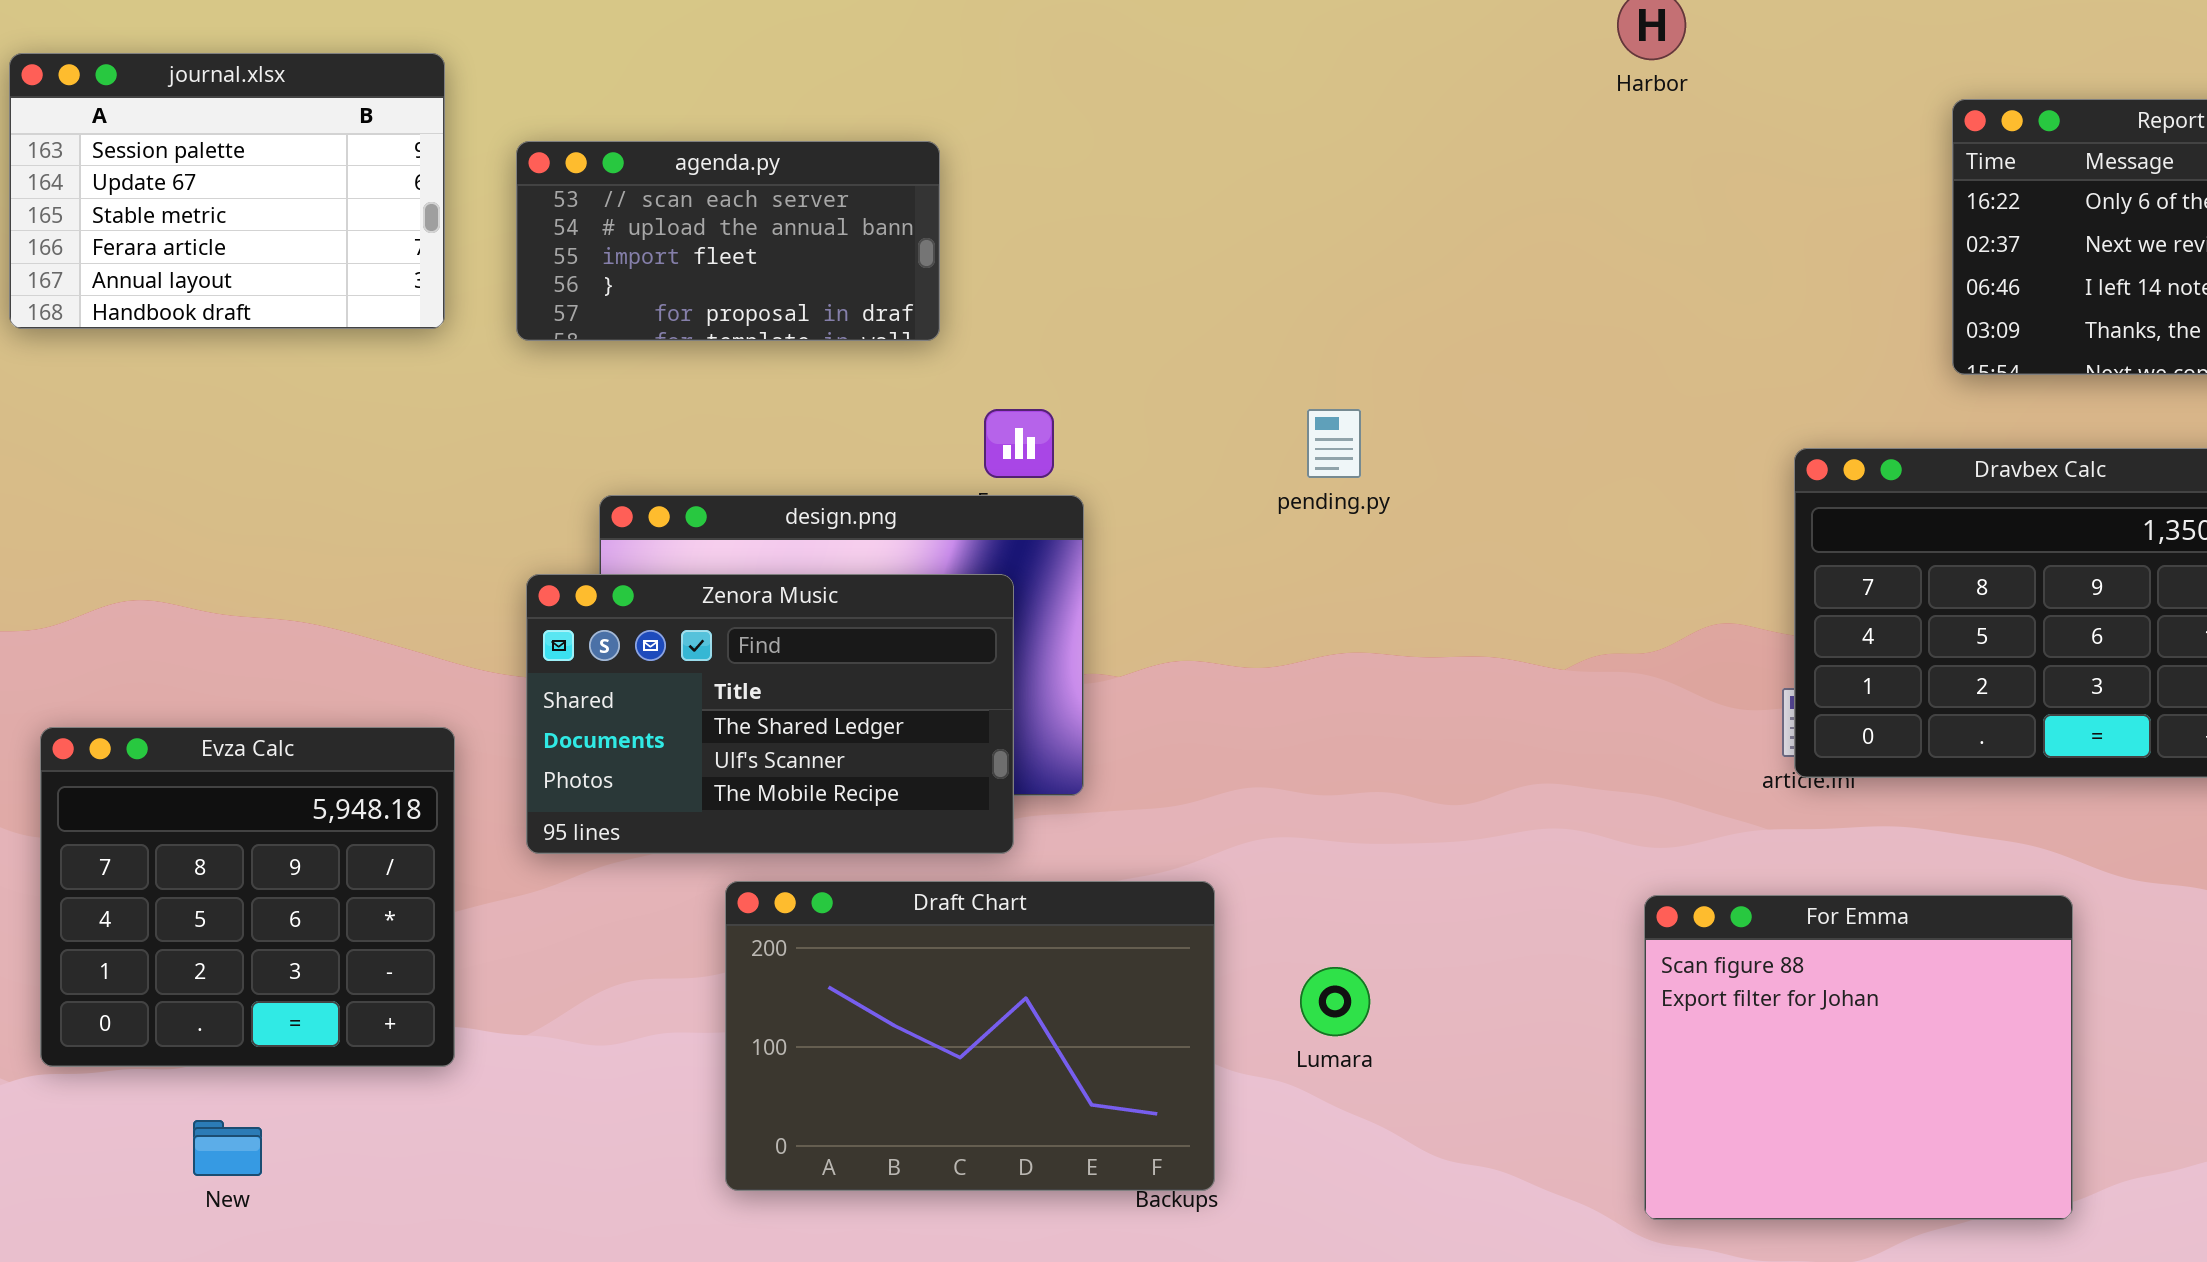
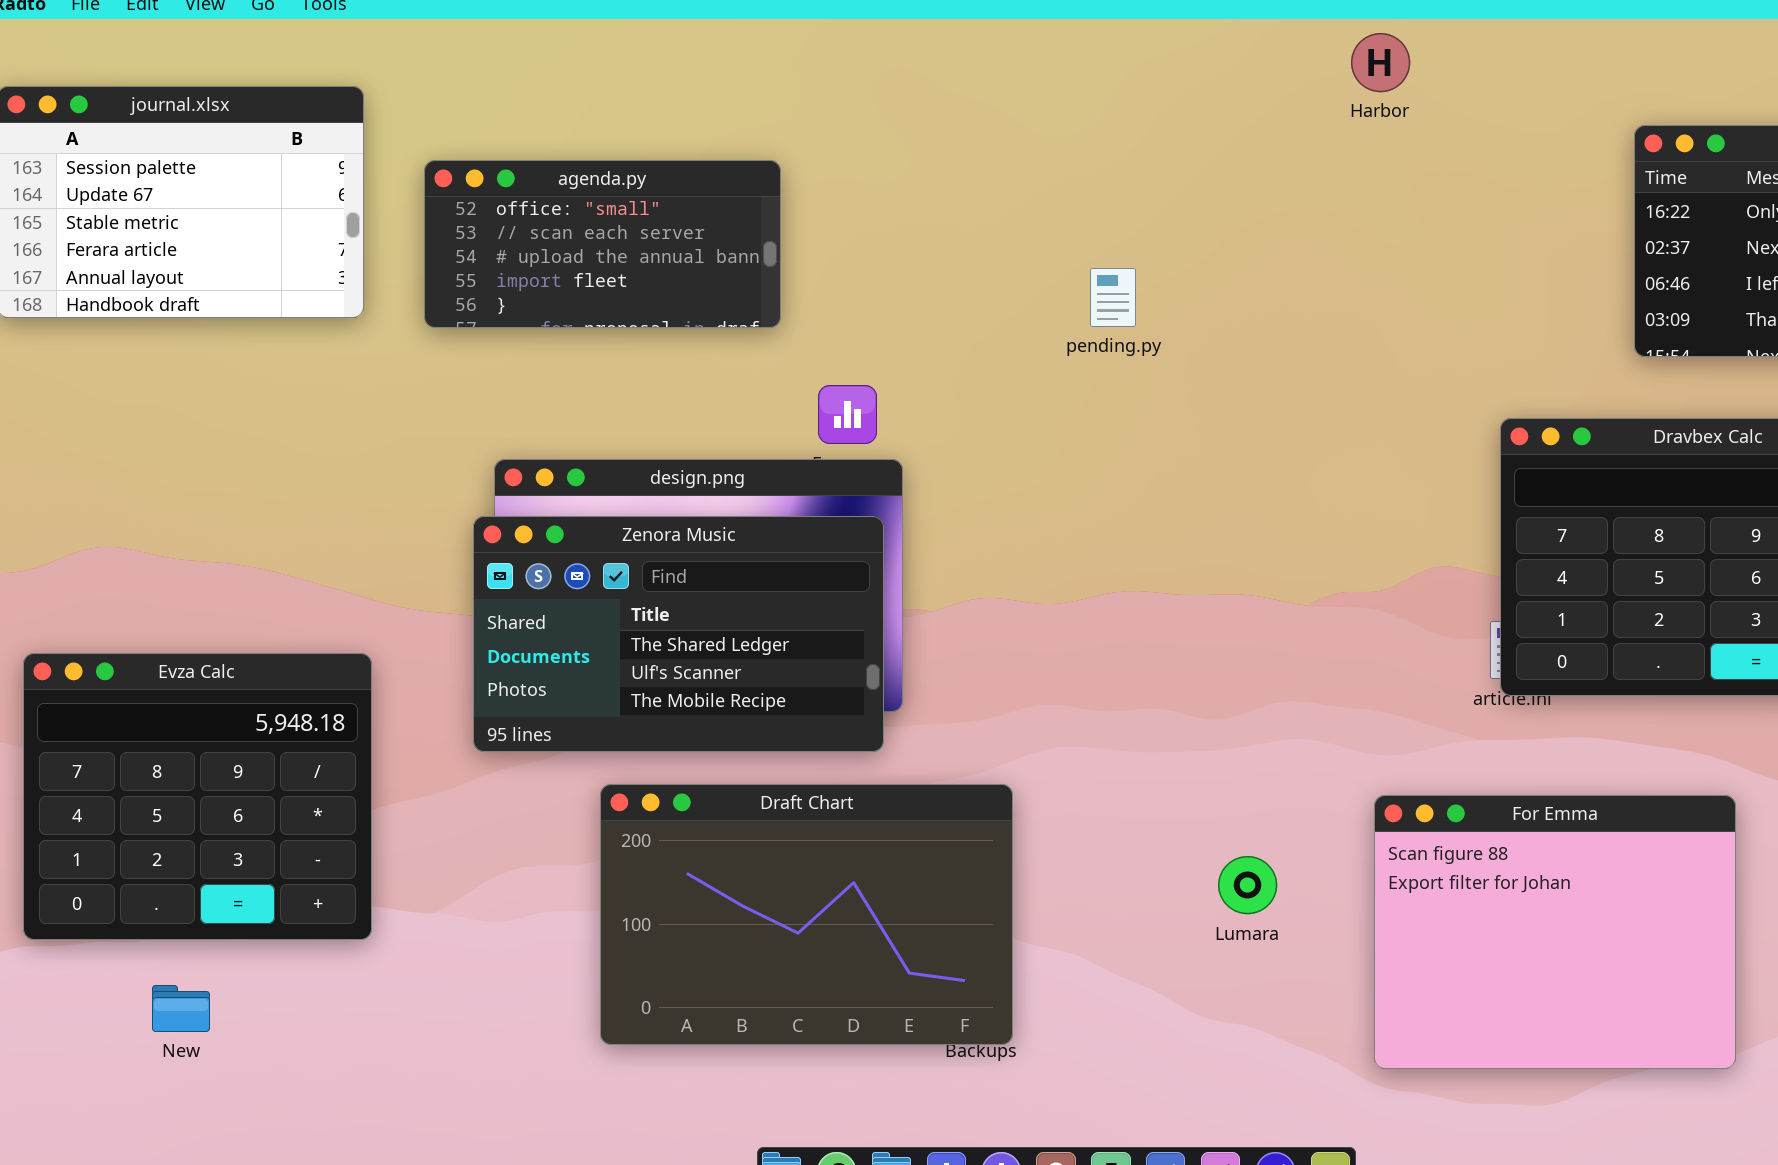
agenda.py: [516,141,940,341] -> [424,160,781,328], scrolled up 1 row
pending.py: [1307,409,1361,478] -> [1090,268,1136,327], moved
Zenora Music: [526,574,1014,854] -> [473,516,884,752], moved
Lumara: [1300,967,1370,1036] -> [1218,856,1277,914], moved

